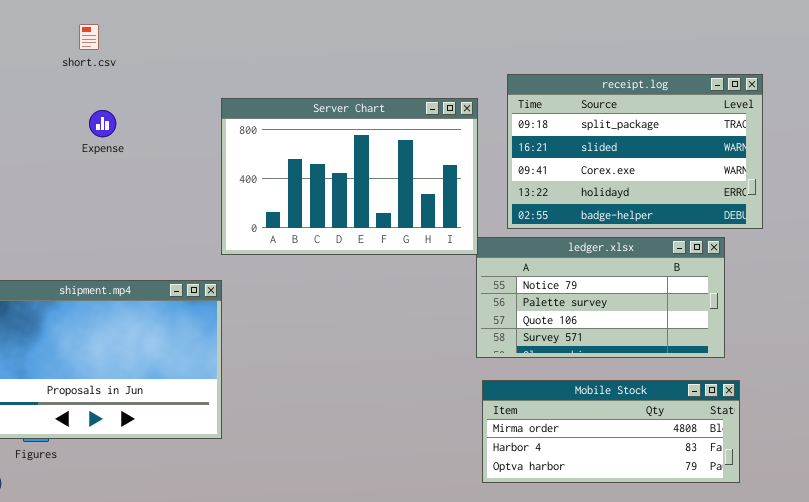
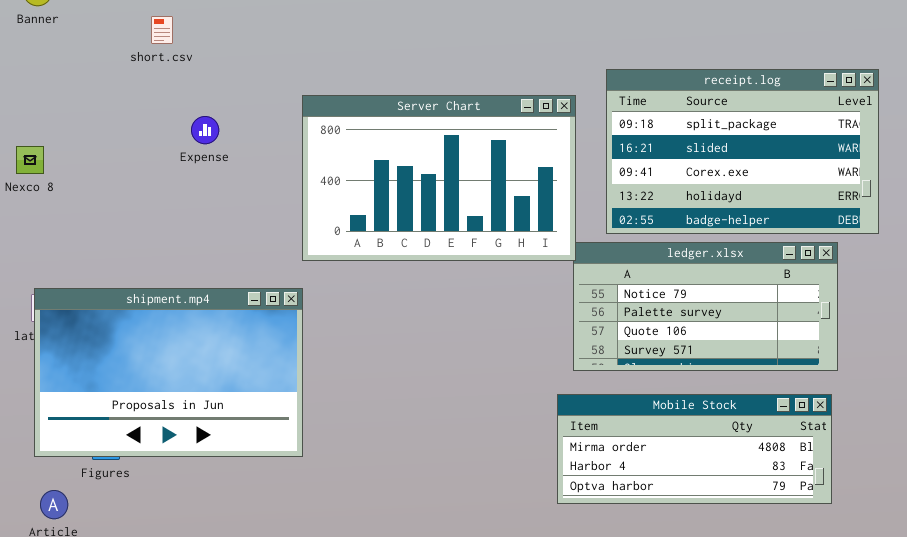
Expense: [89,110,116,137] -> [191,116,219,144], moved
Mobile Stock: [482,380,740,483] -> [557,394,832,504], moved

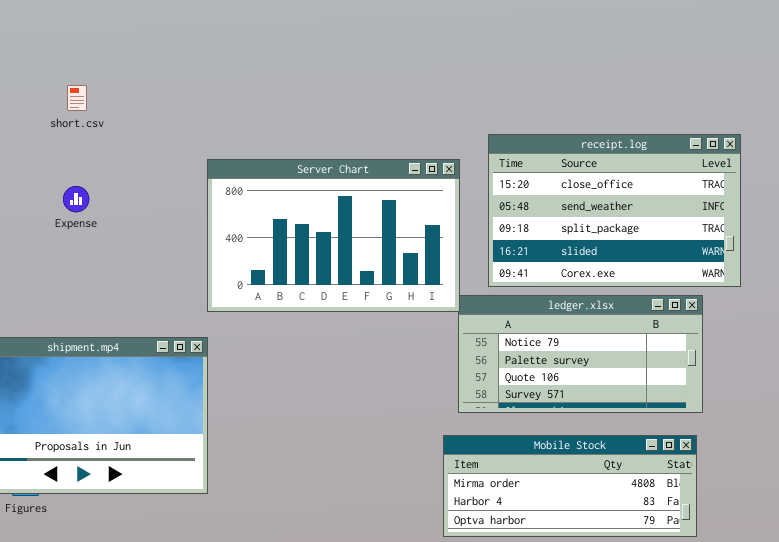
receipt.log: [606,69,879,234] -> [488,134,741,287], scrolled up 2 rows
Expense: [191,116,219,144] -> [63,186,89,212], moved

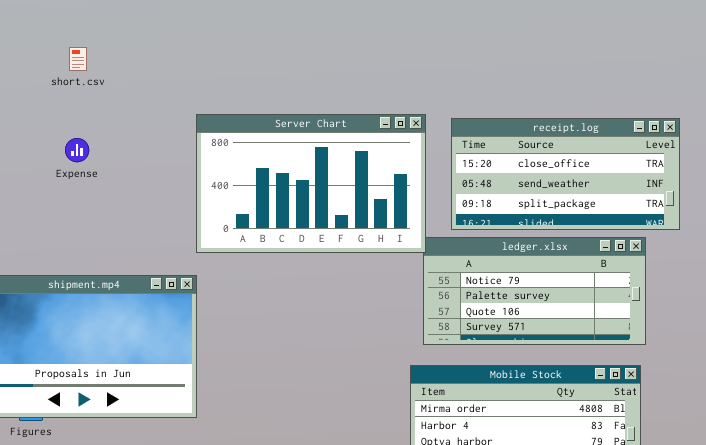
receipt.log: [488,134,741,287] -> [451,118,680,230], resized

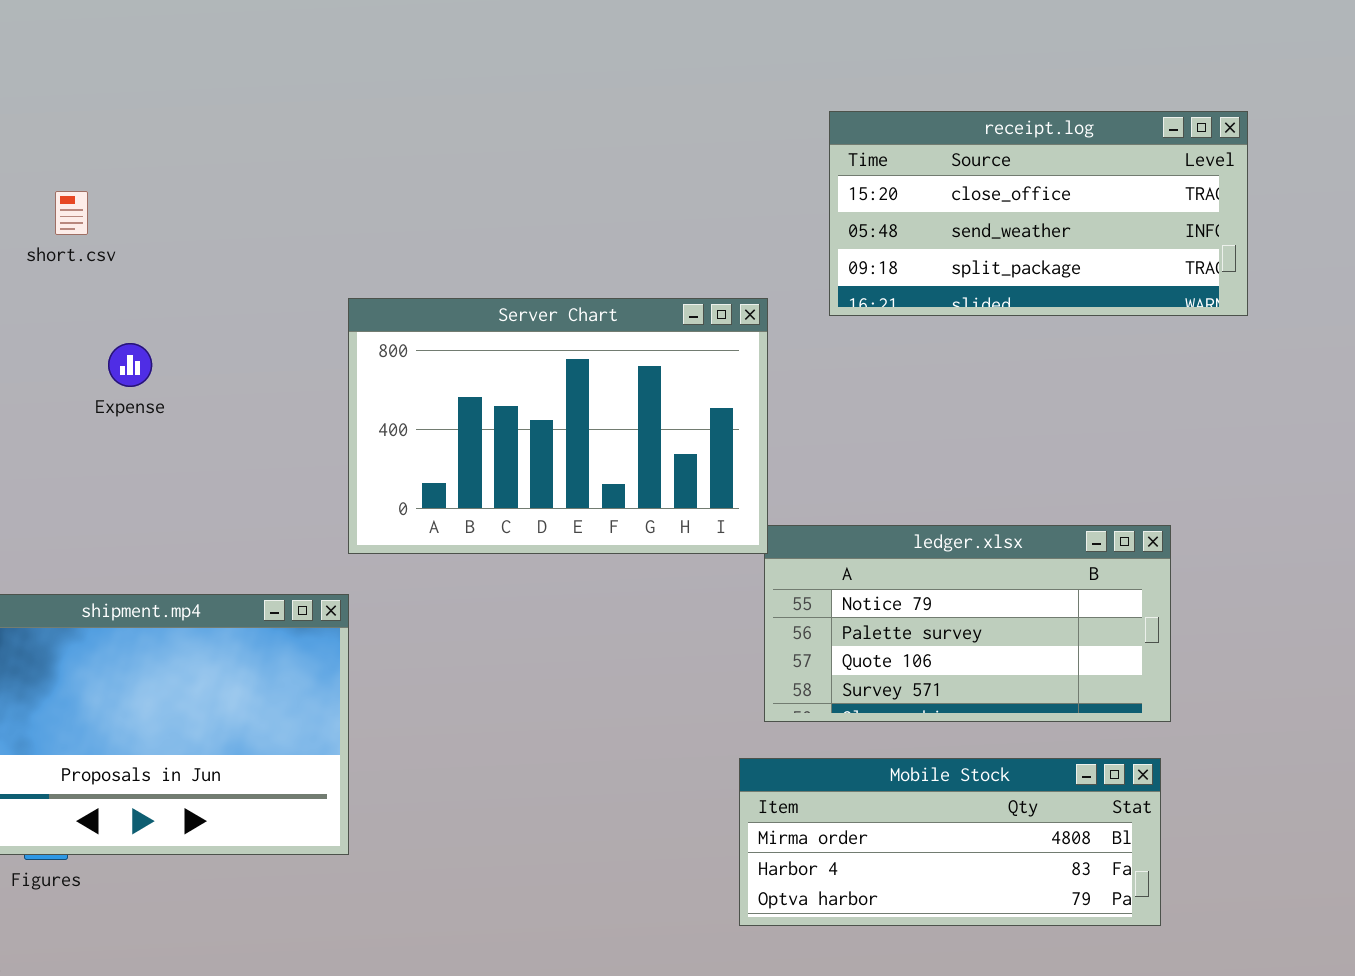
short.csv: [69,47,87,71] -> [55,191,88,235], moved
receipt.log: [451,118,680,230] -> [829,111,1248,316], moved

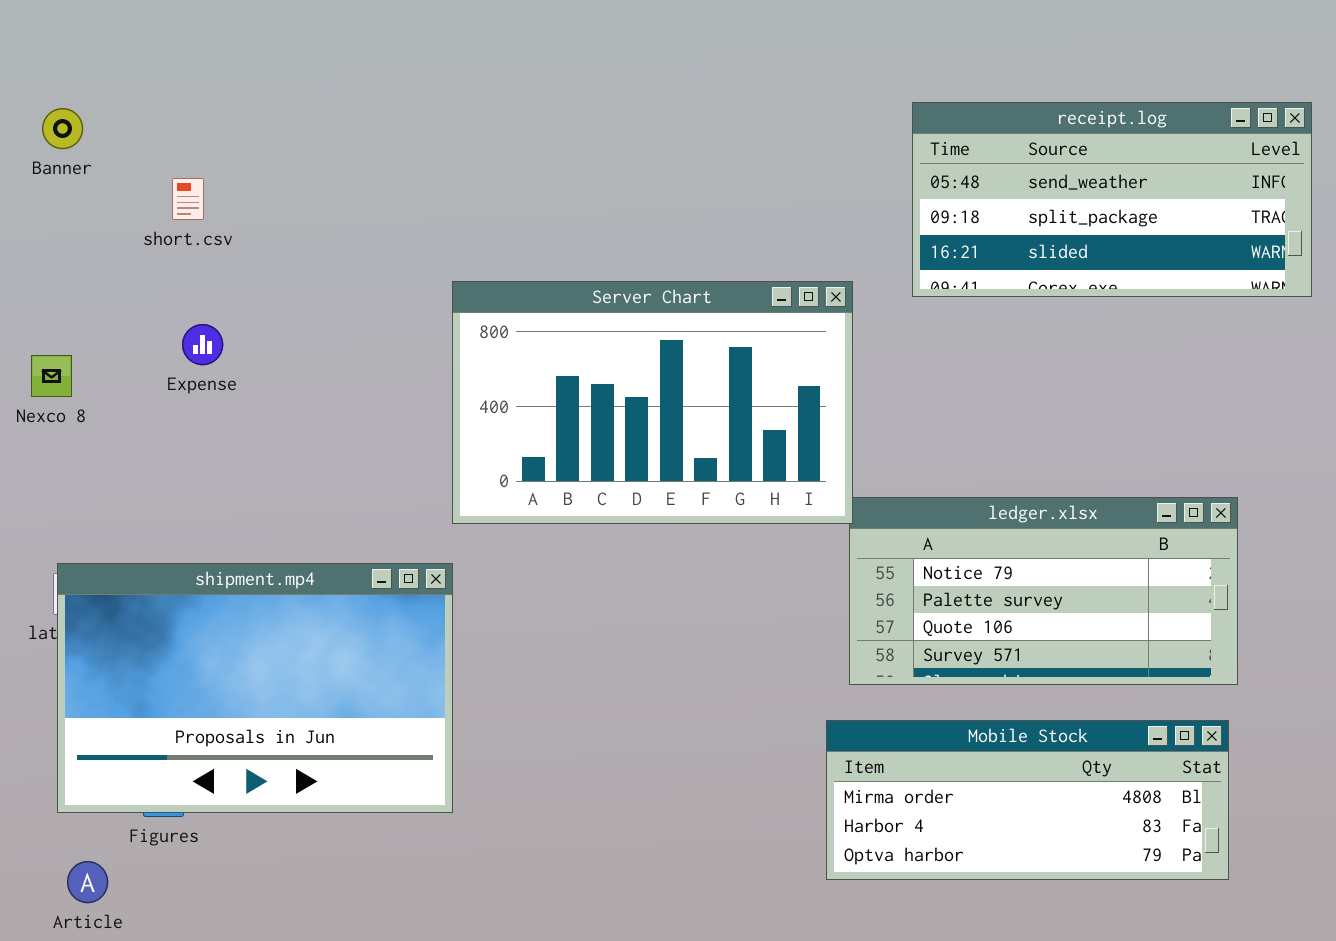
receipt.log: [829,111,1248,316] -> [912,102,1312,297], scrolled down 1 row
Expense: [108,343,152,387] -> [182,324,223,365], moved

